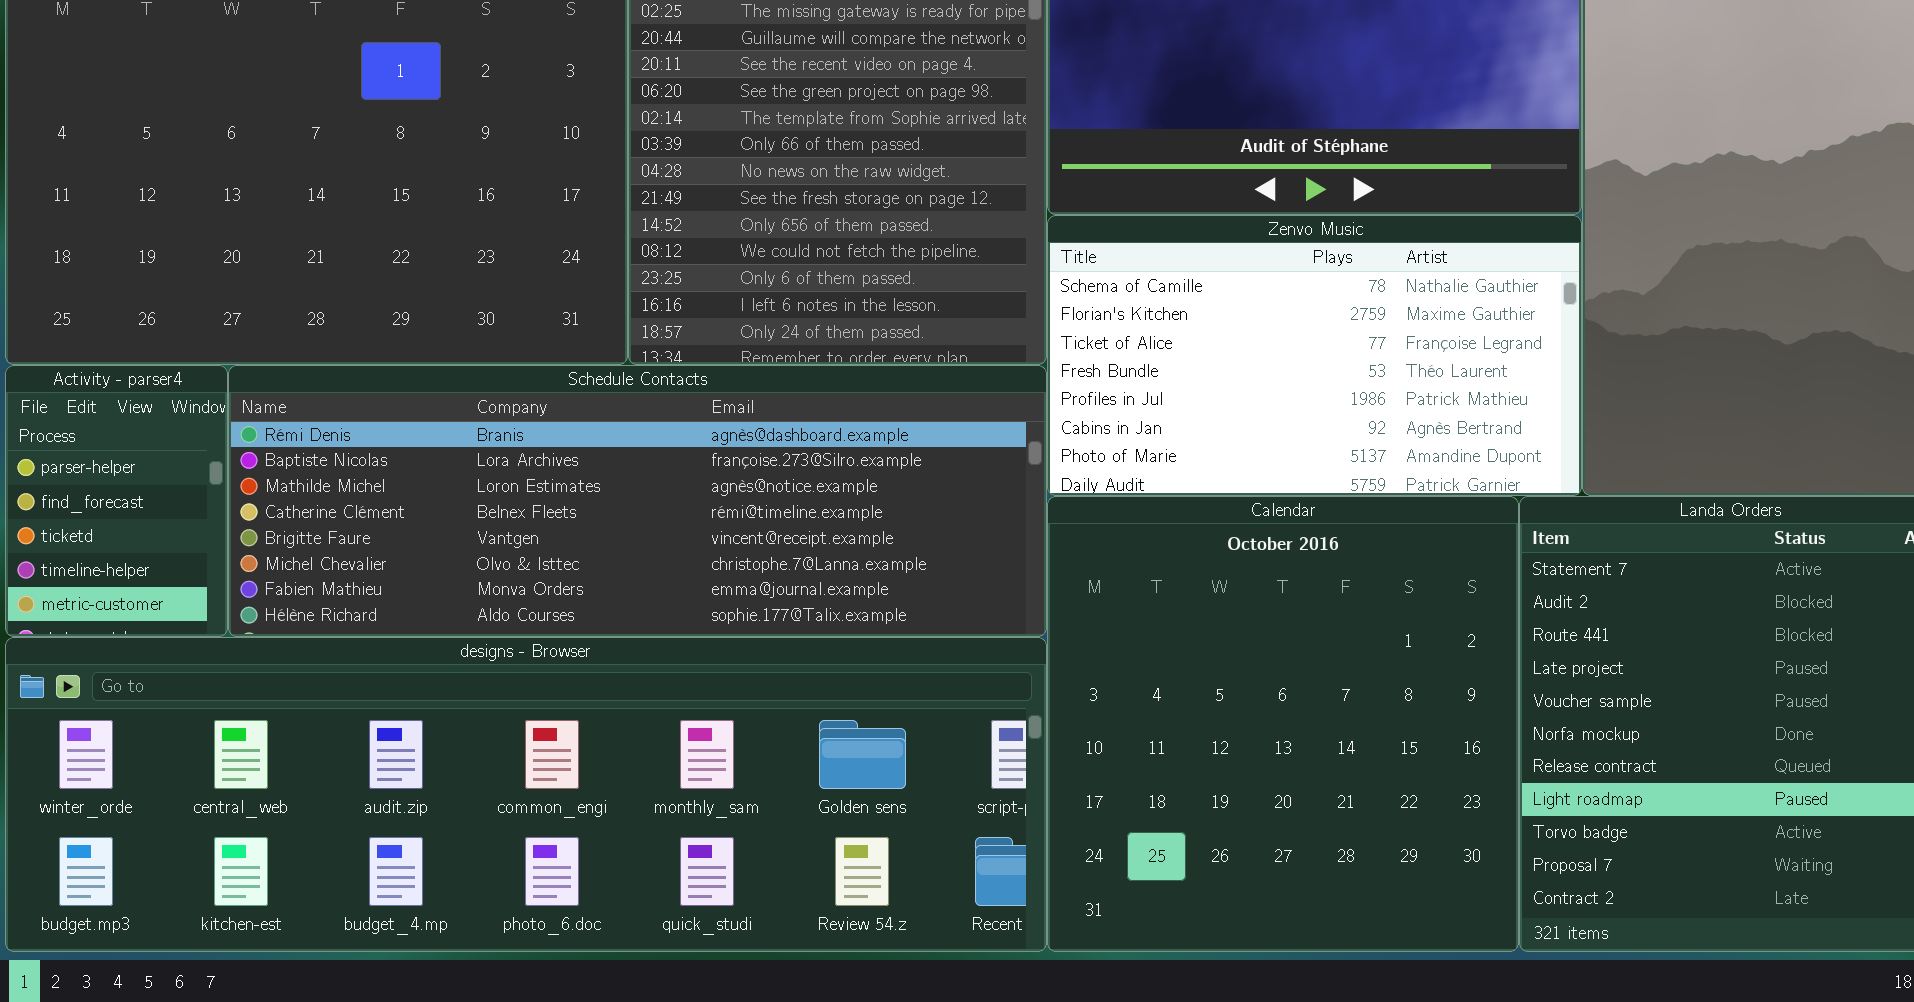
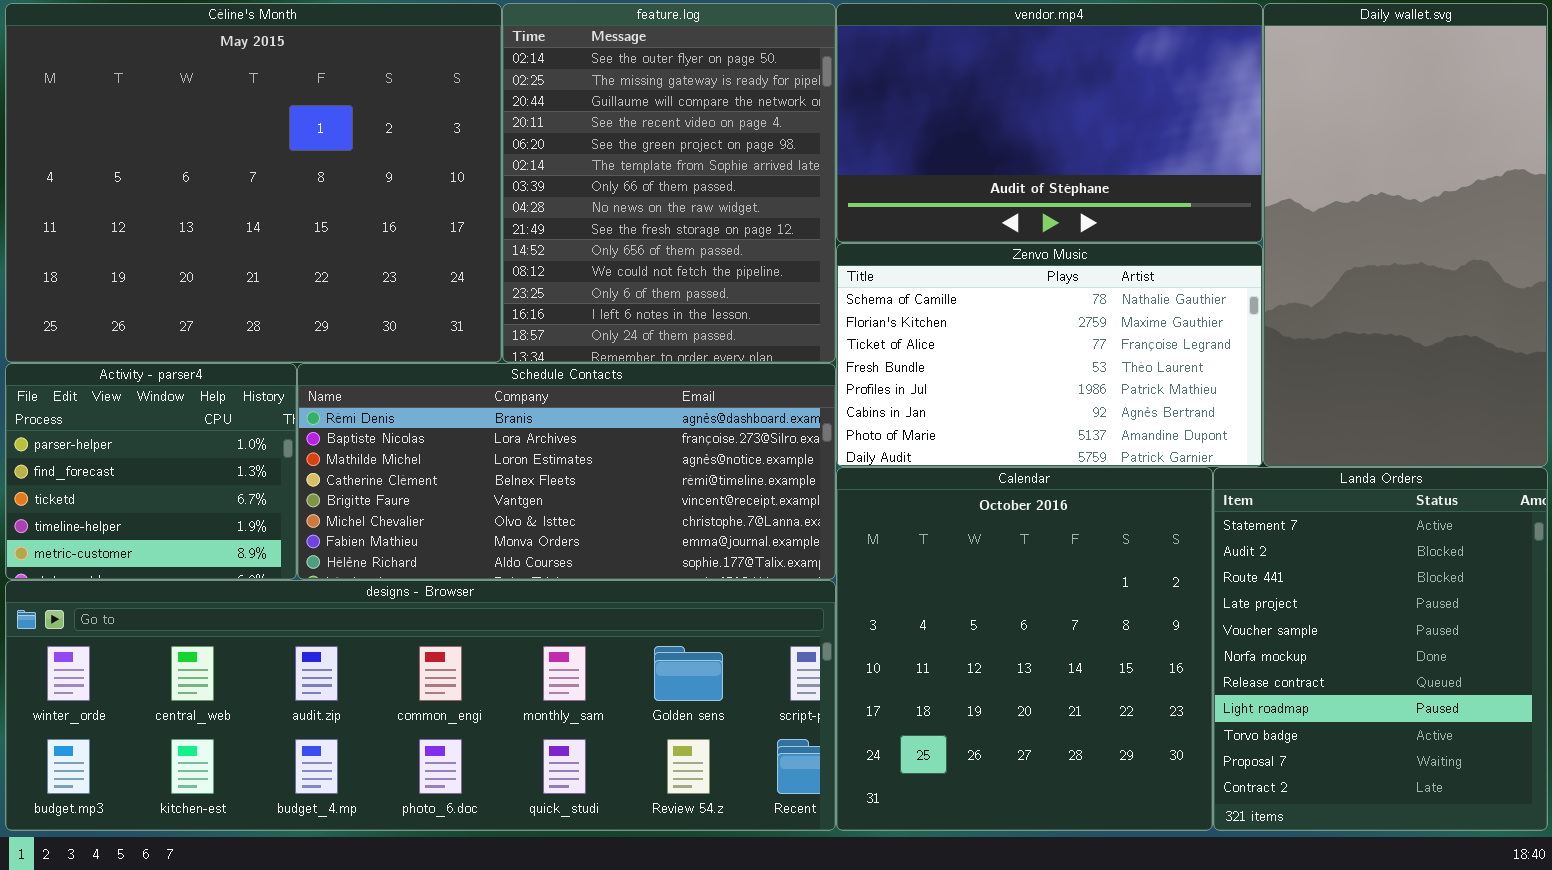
Activity - parser4: [5,365,228,637] -> [5,363,297,580], resized
Schedule Contacts: [228,365,1047,637] -> [297,363,836,580], resized

